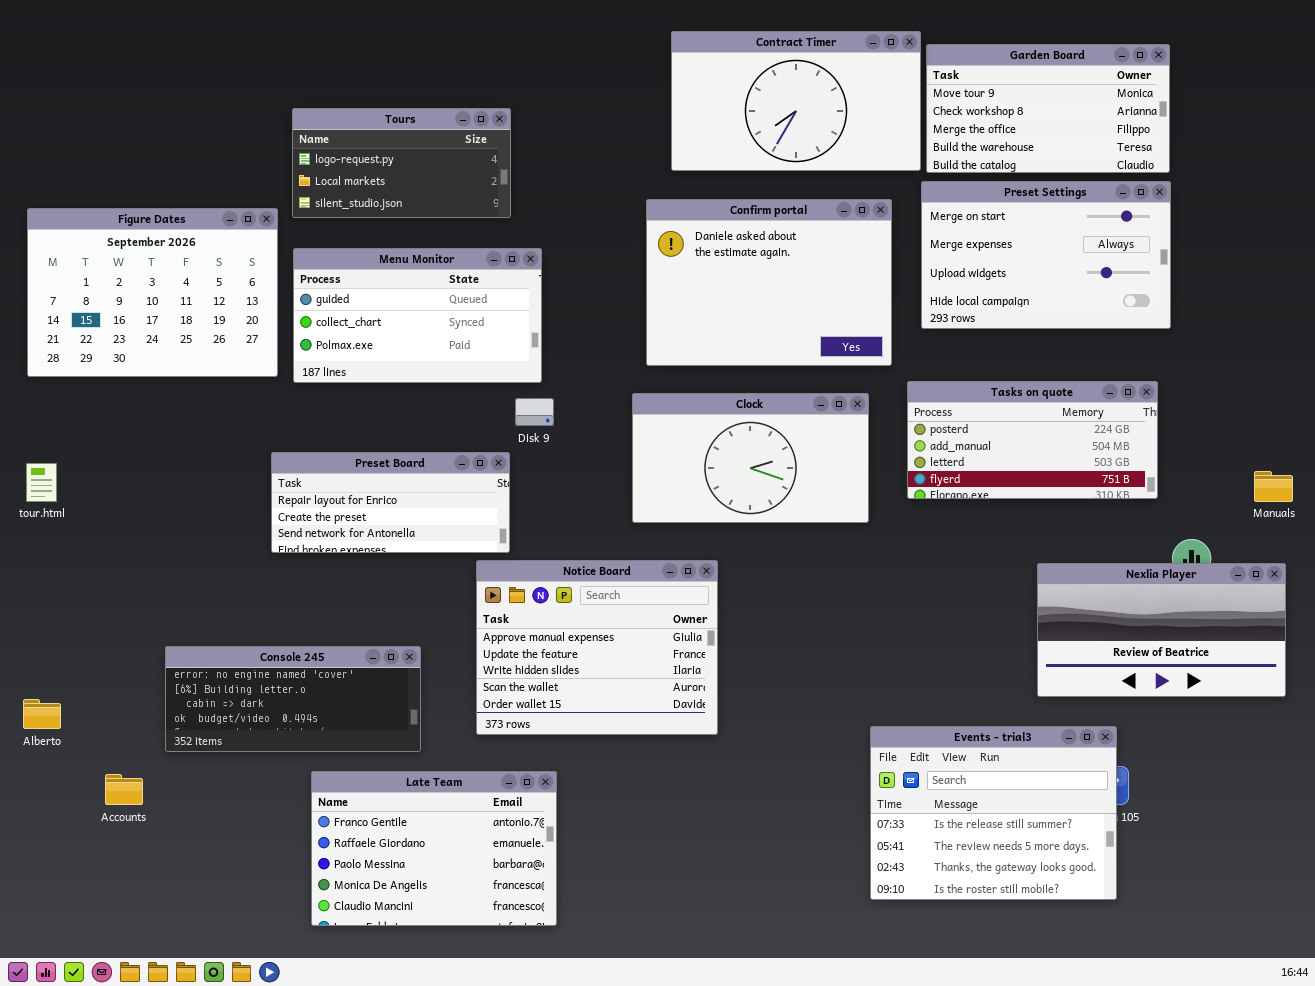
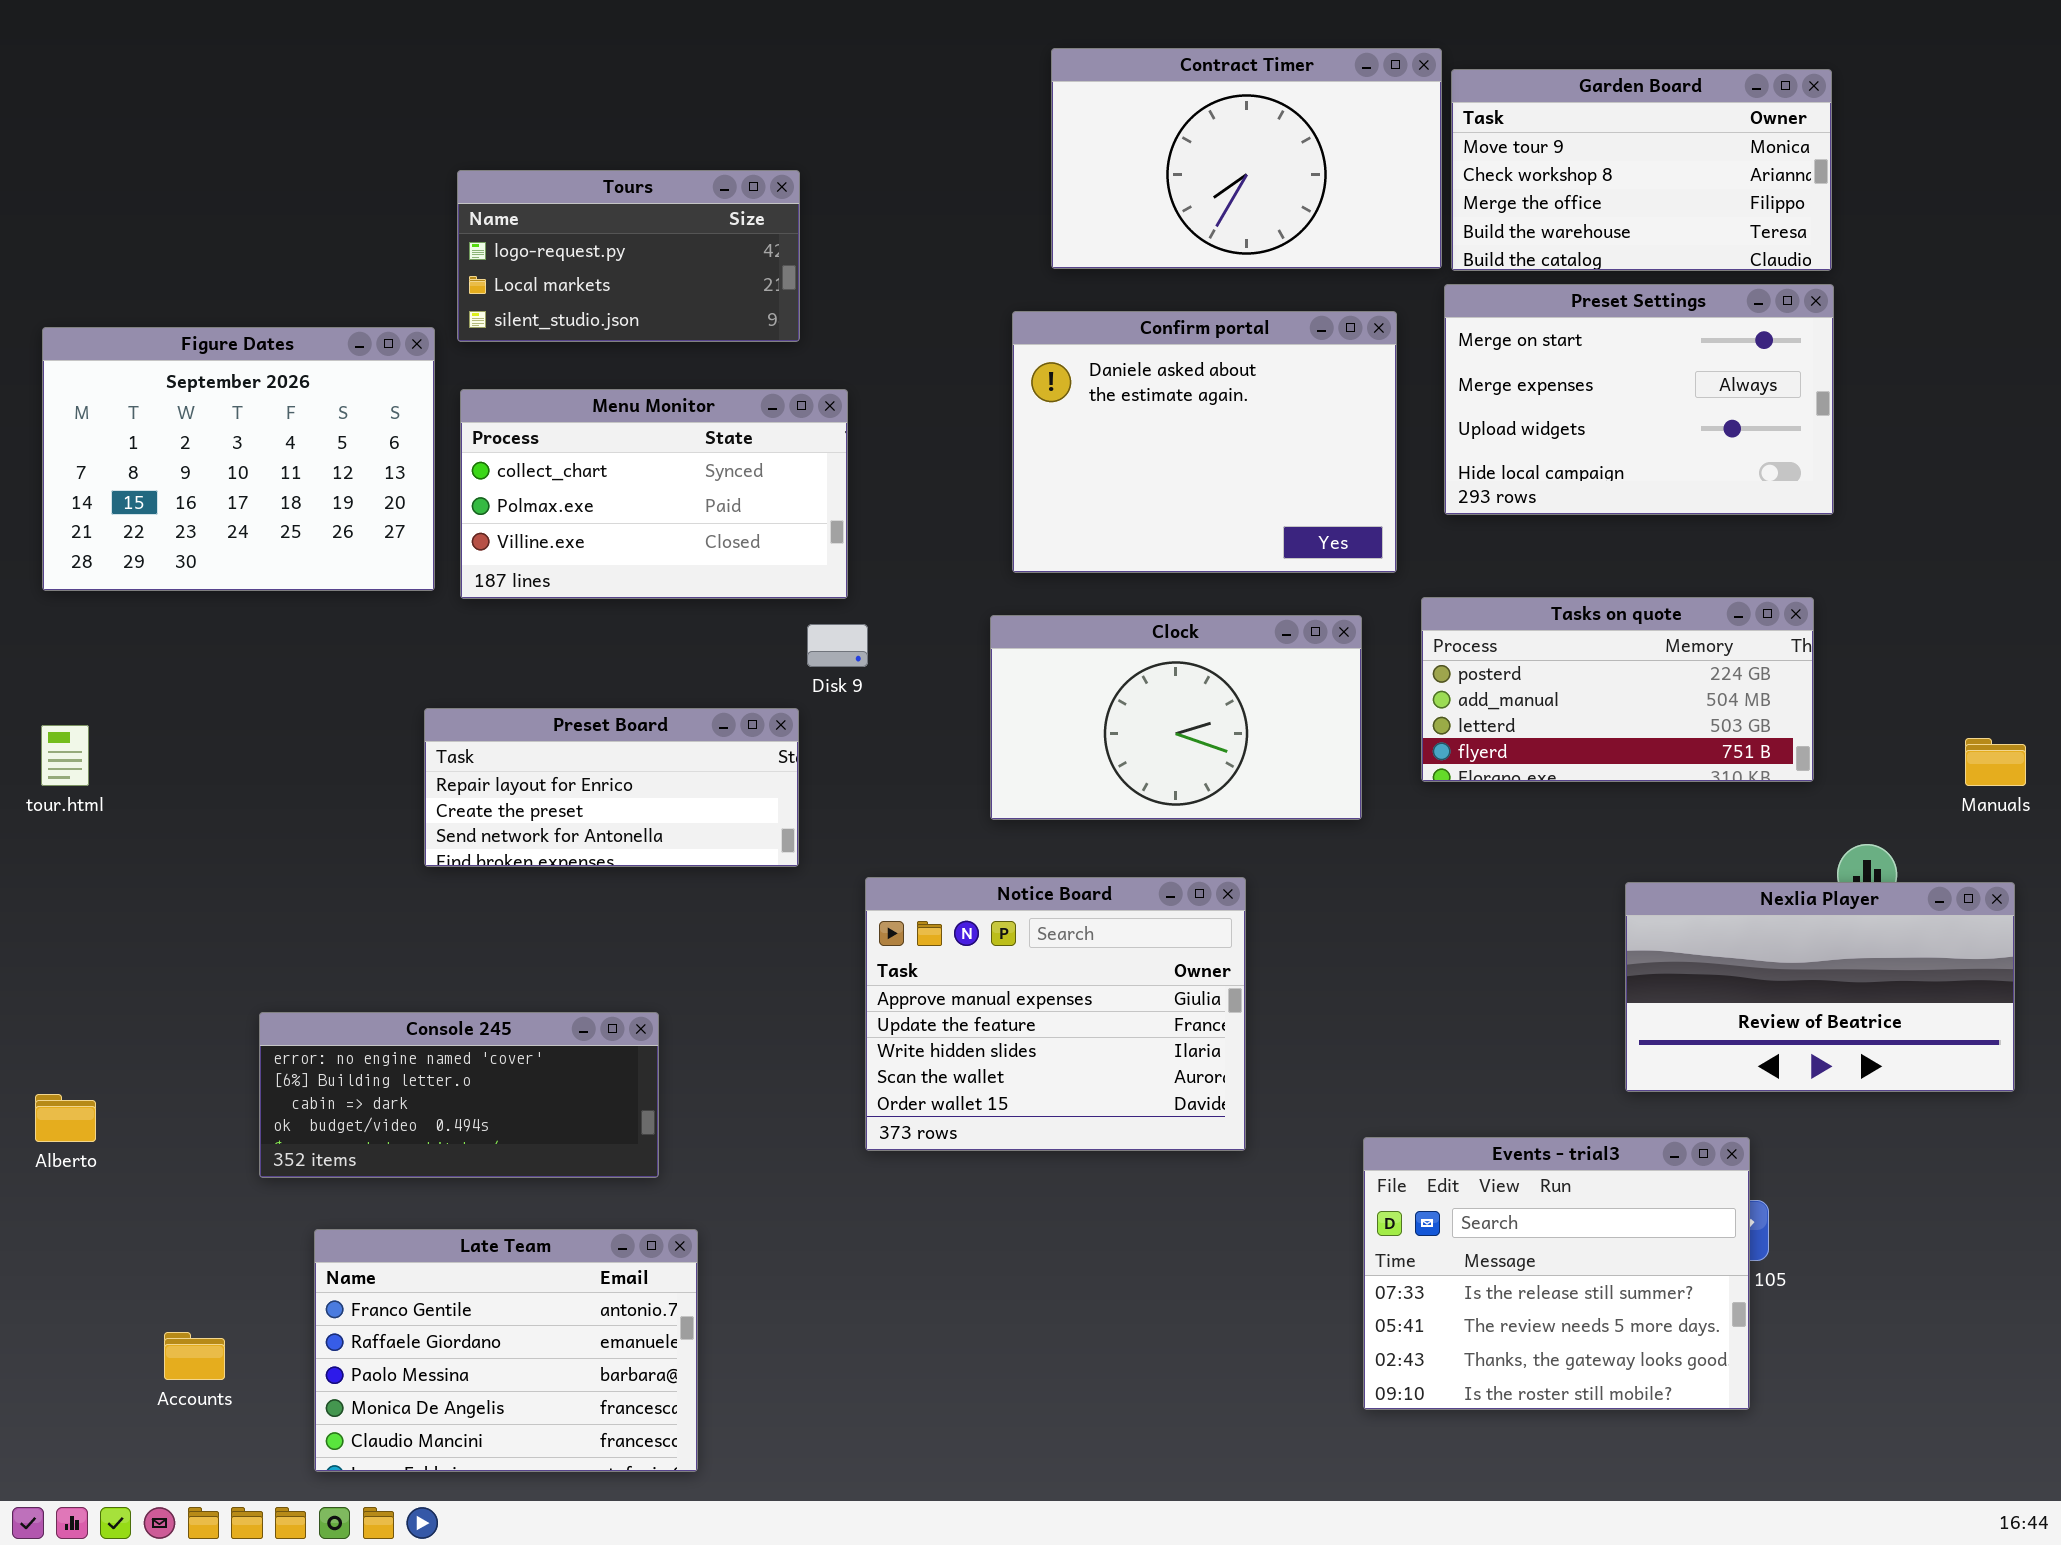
Menu Monitor: [293,248,542,383] -> [460,389,848,599], scrolled down 1 row
Notice Board: [476,560,718,735] -> [865,877,1246,1151], moved
Late Team: [311,771,557,926] -> [314,1229,698,1472], moved
Accounts: [105,774,143,805] -> [164,1332,225,1380], moved

